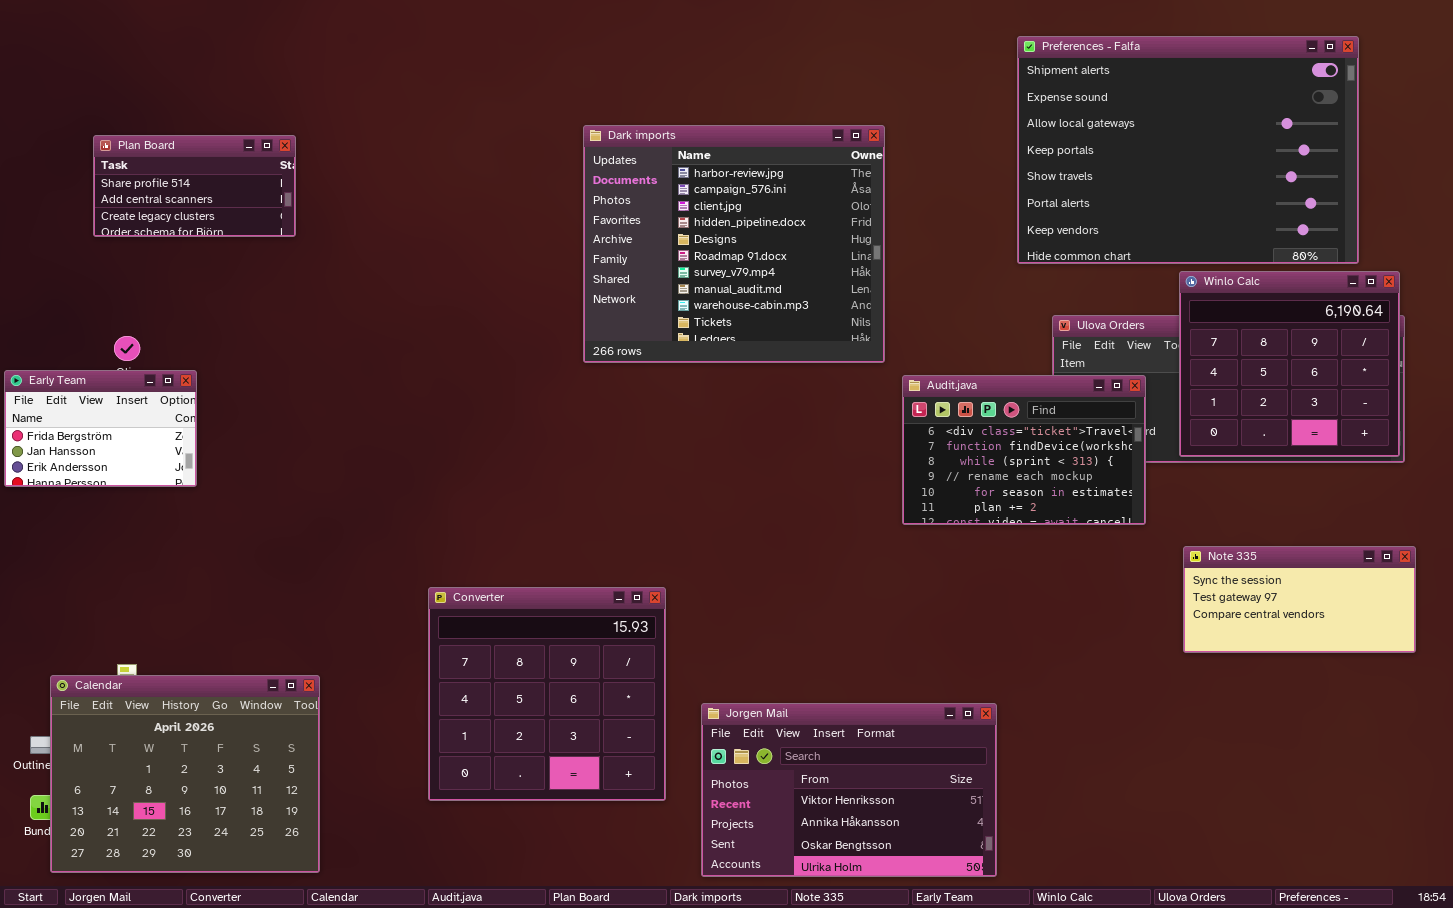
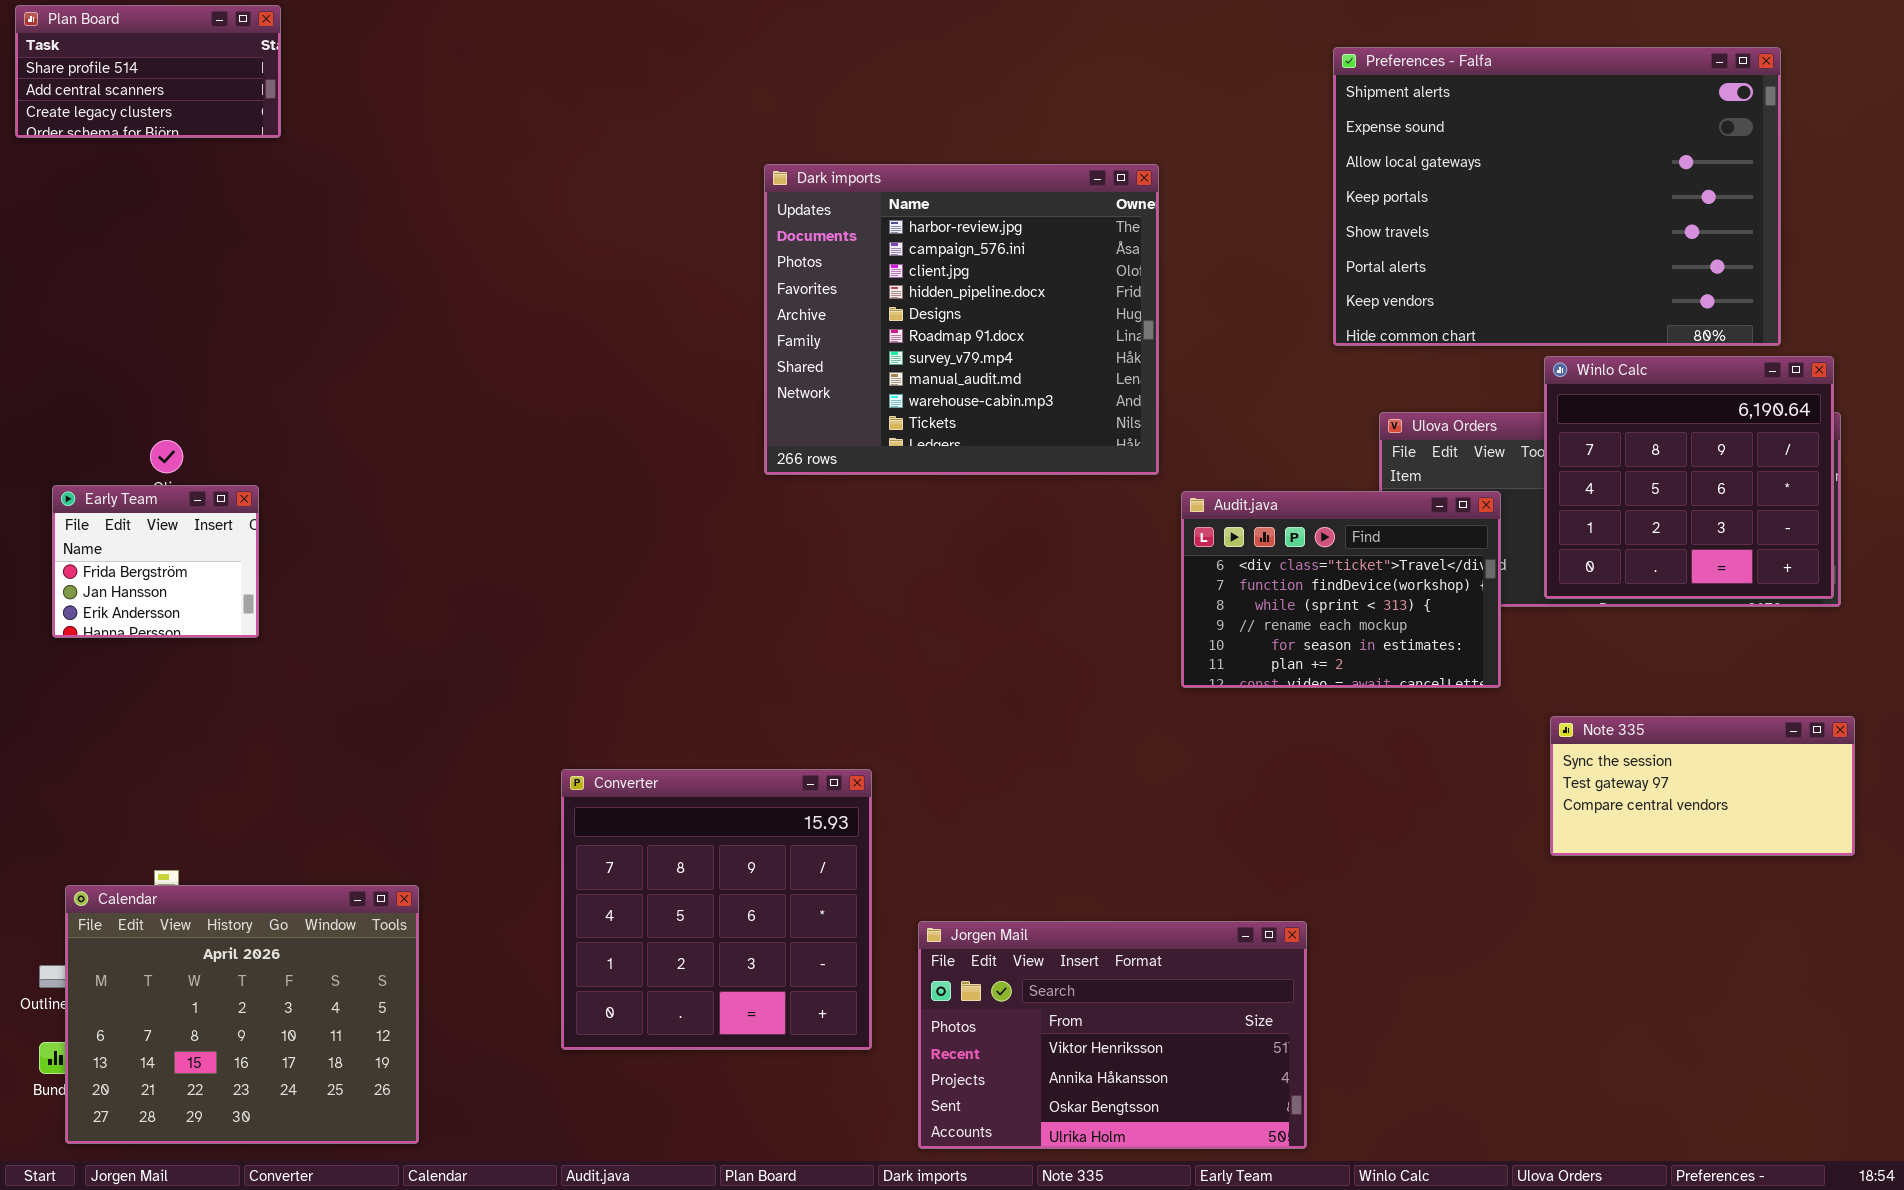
Plan Board: [93,135,296,237] -> [15,5,281,138], moved
Early Team: [4,370,197,487] -> [52,485,259,638], resized

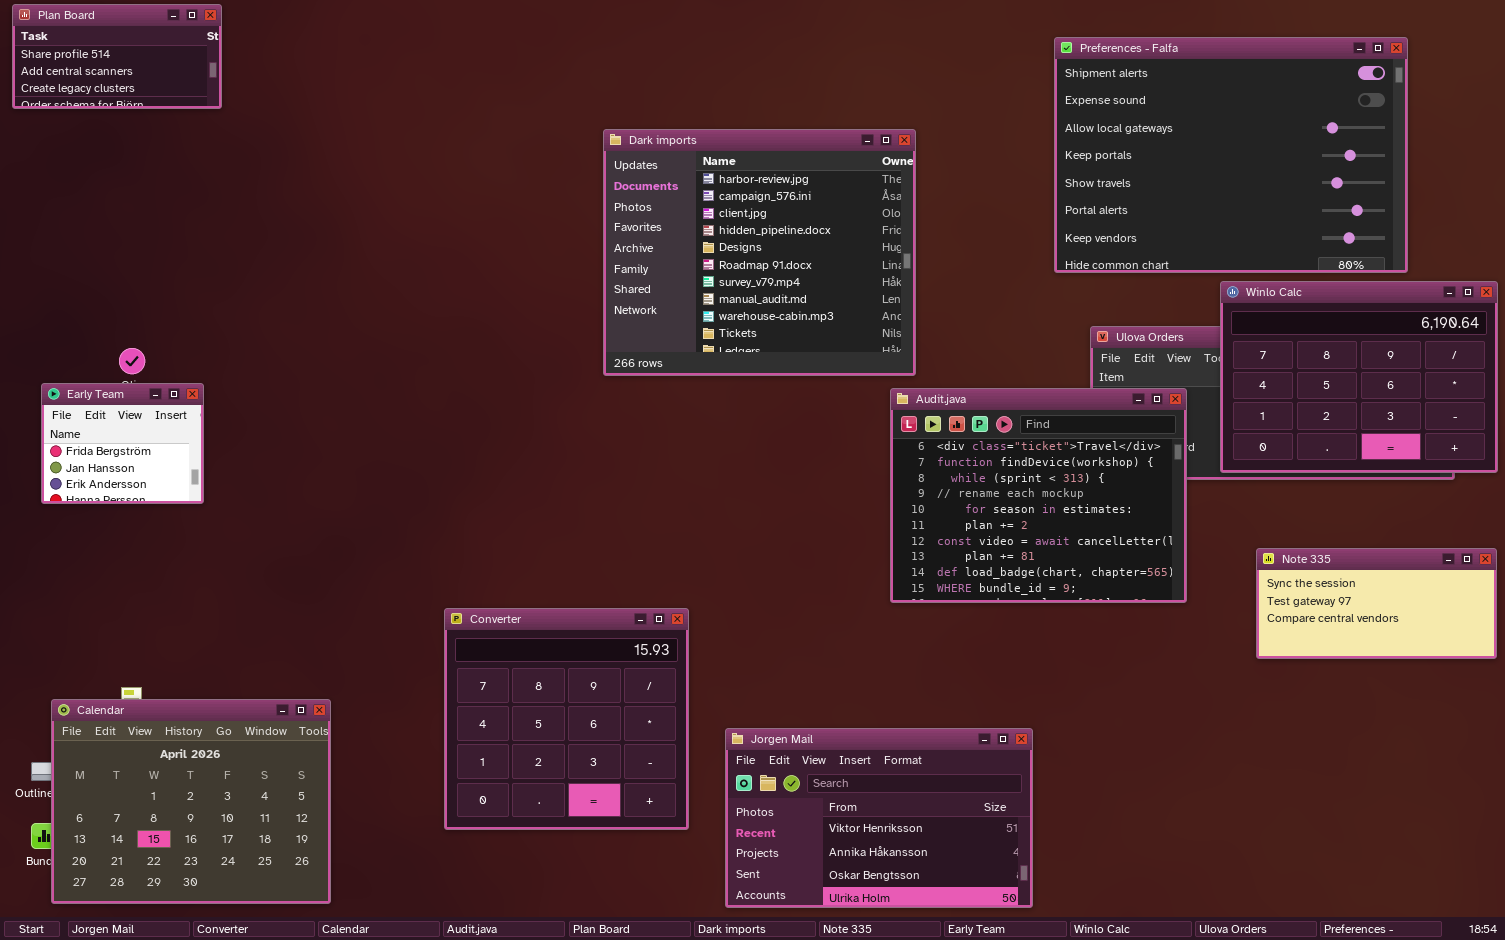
Winlo Calc: [1544,356,1834,599] -> [1220,281,1498,473], resized
Audit.java: [1181,491,1501,688] -> [890,388,1187,603], resized
Note 335: [1550,716,1855,856] -> [1256,548,1497,659], moved

